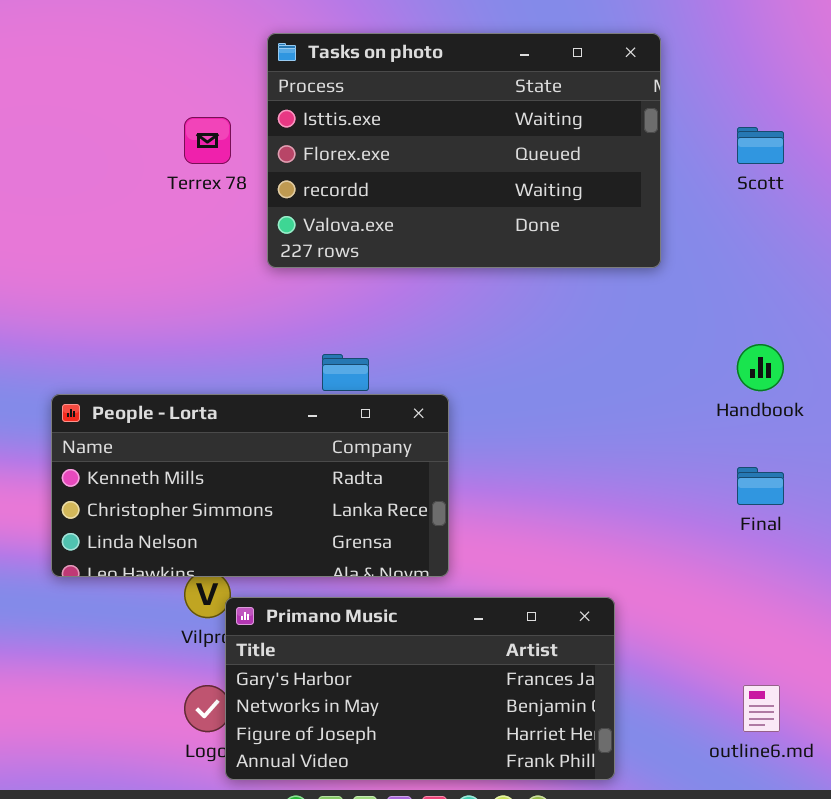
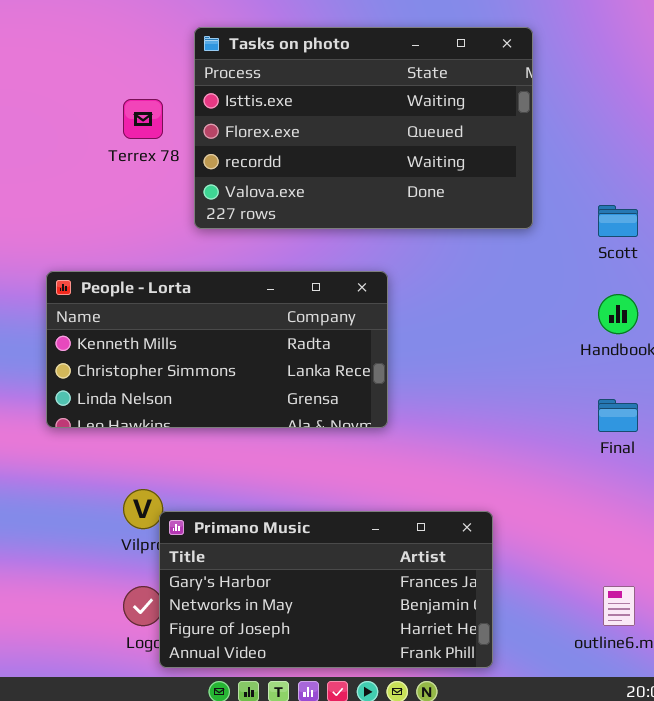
Scott: [737,127,784,164] -> [598,205,638,237], moved
People - Lorta: [51,394,449,577] -> [46,271,388,428], moved

